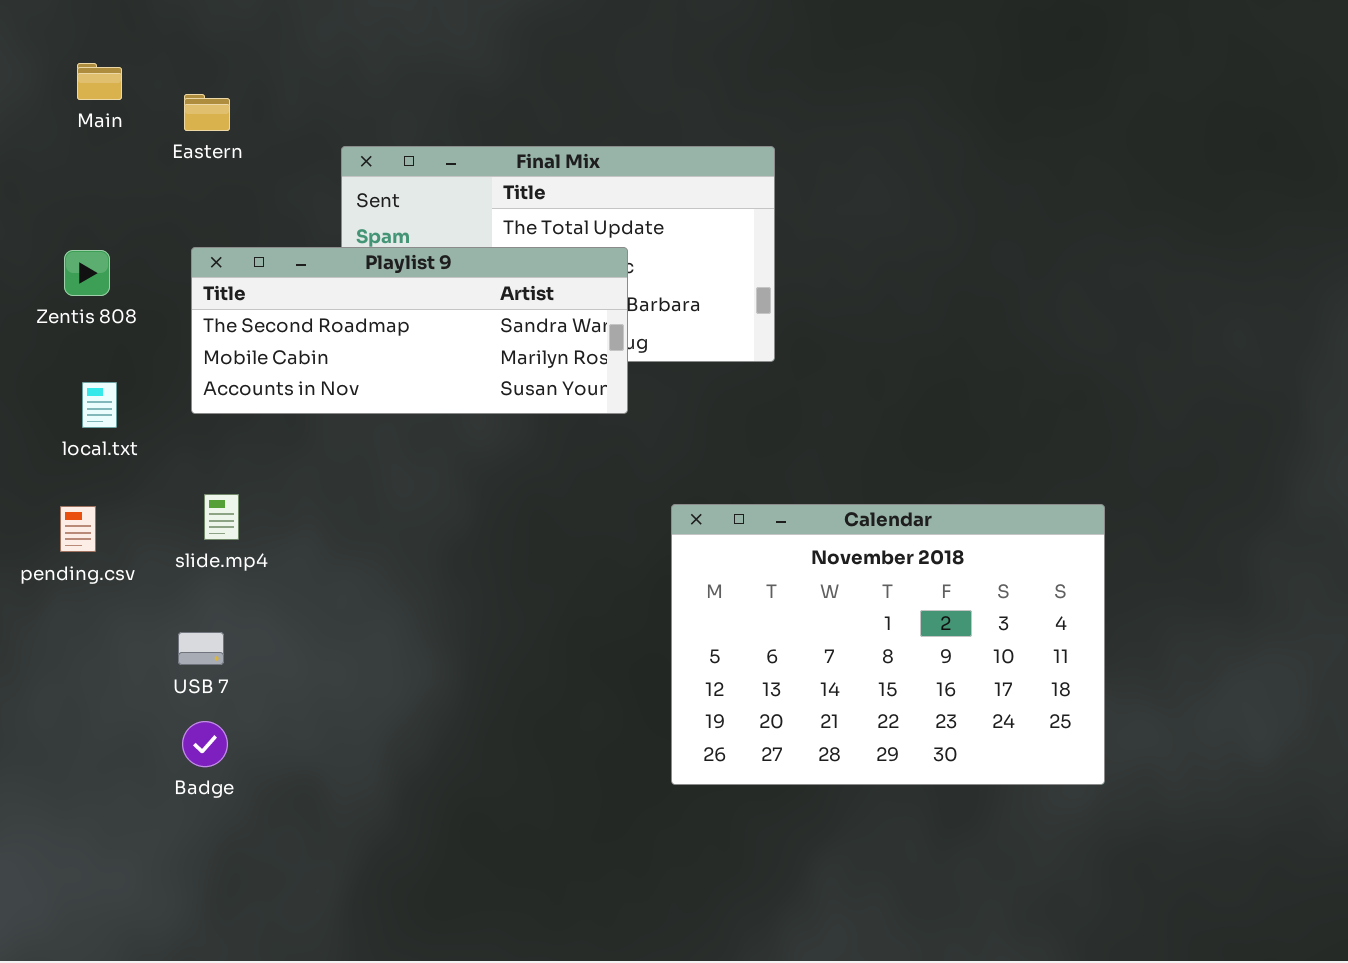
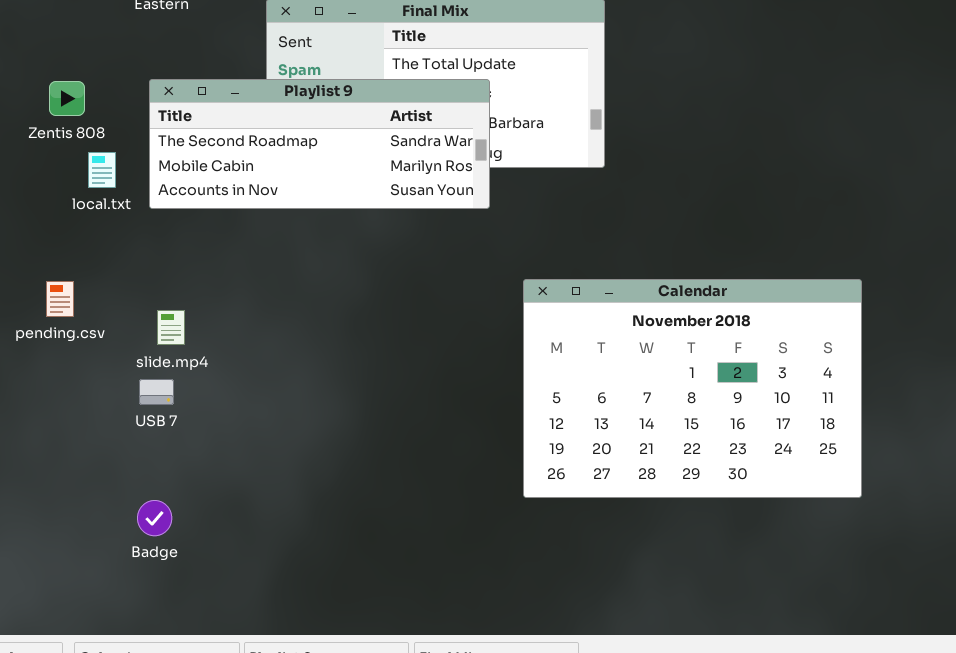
local.txt: [82,382,117,428] -> [88,152,116,188], moved
slide.mp4: [204,494,239,540] -> [157,310,185,345], moved
Badge: [182,721,228,767] -> [137,500,172,536], moved

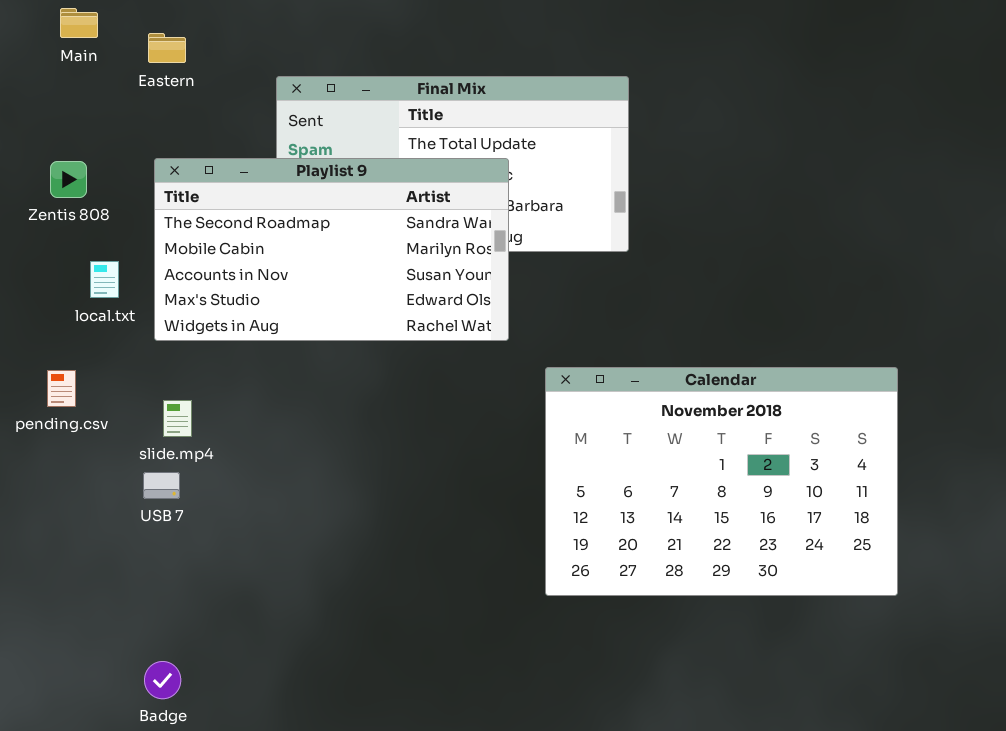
Playlist 9: [149,79,490,209] -> [154,158,509,341], resized
local.txt: [88,152,116,188] -> [90,261,119,298], moved
Badge: [137,500,172,536] -> [144,661,181,699], moved

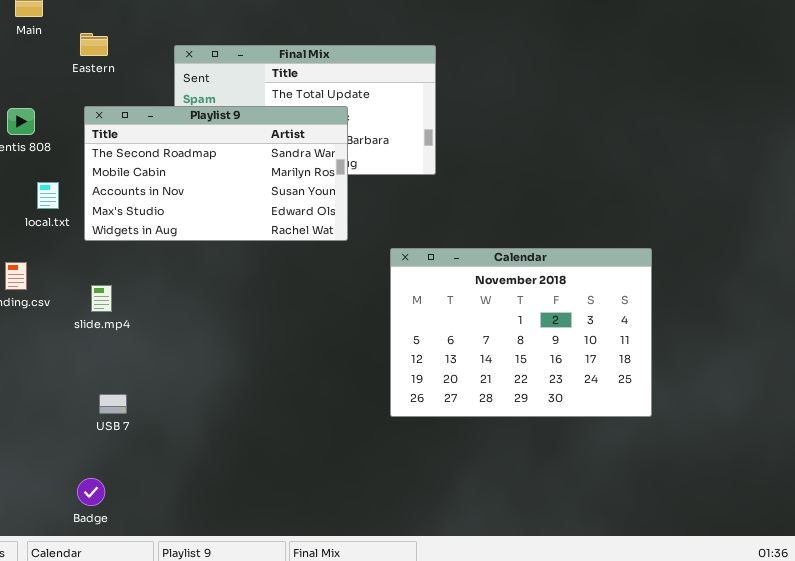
Eastern: [148,33,186,63] -> [80,33,108,56], moved
Calendar: [545,367,898,596] -> [390,248,652,417], moved
USB 7: [143,472,180,499] -> [99,394,127,414], moved

